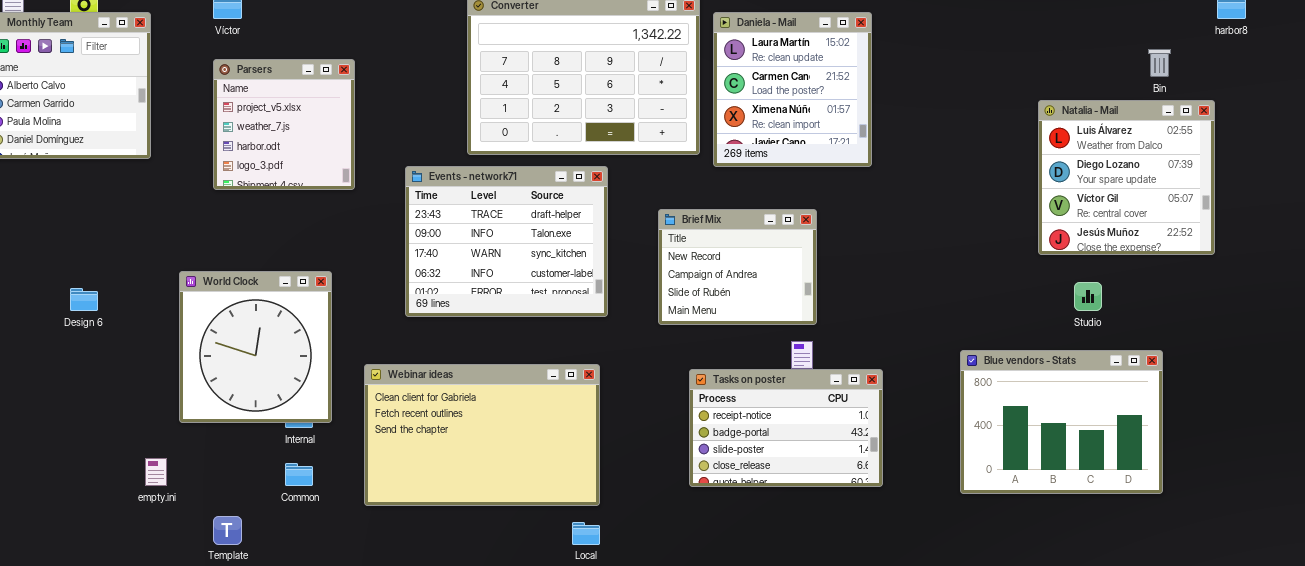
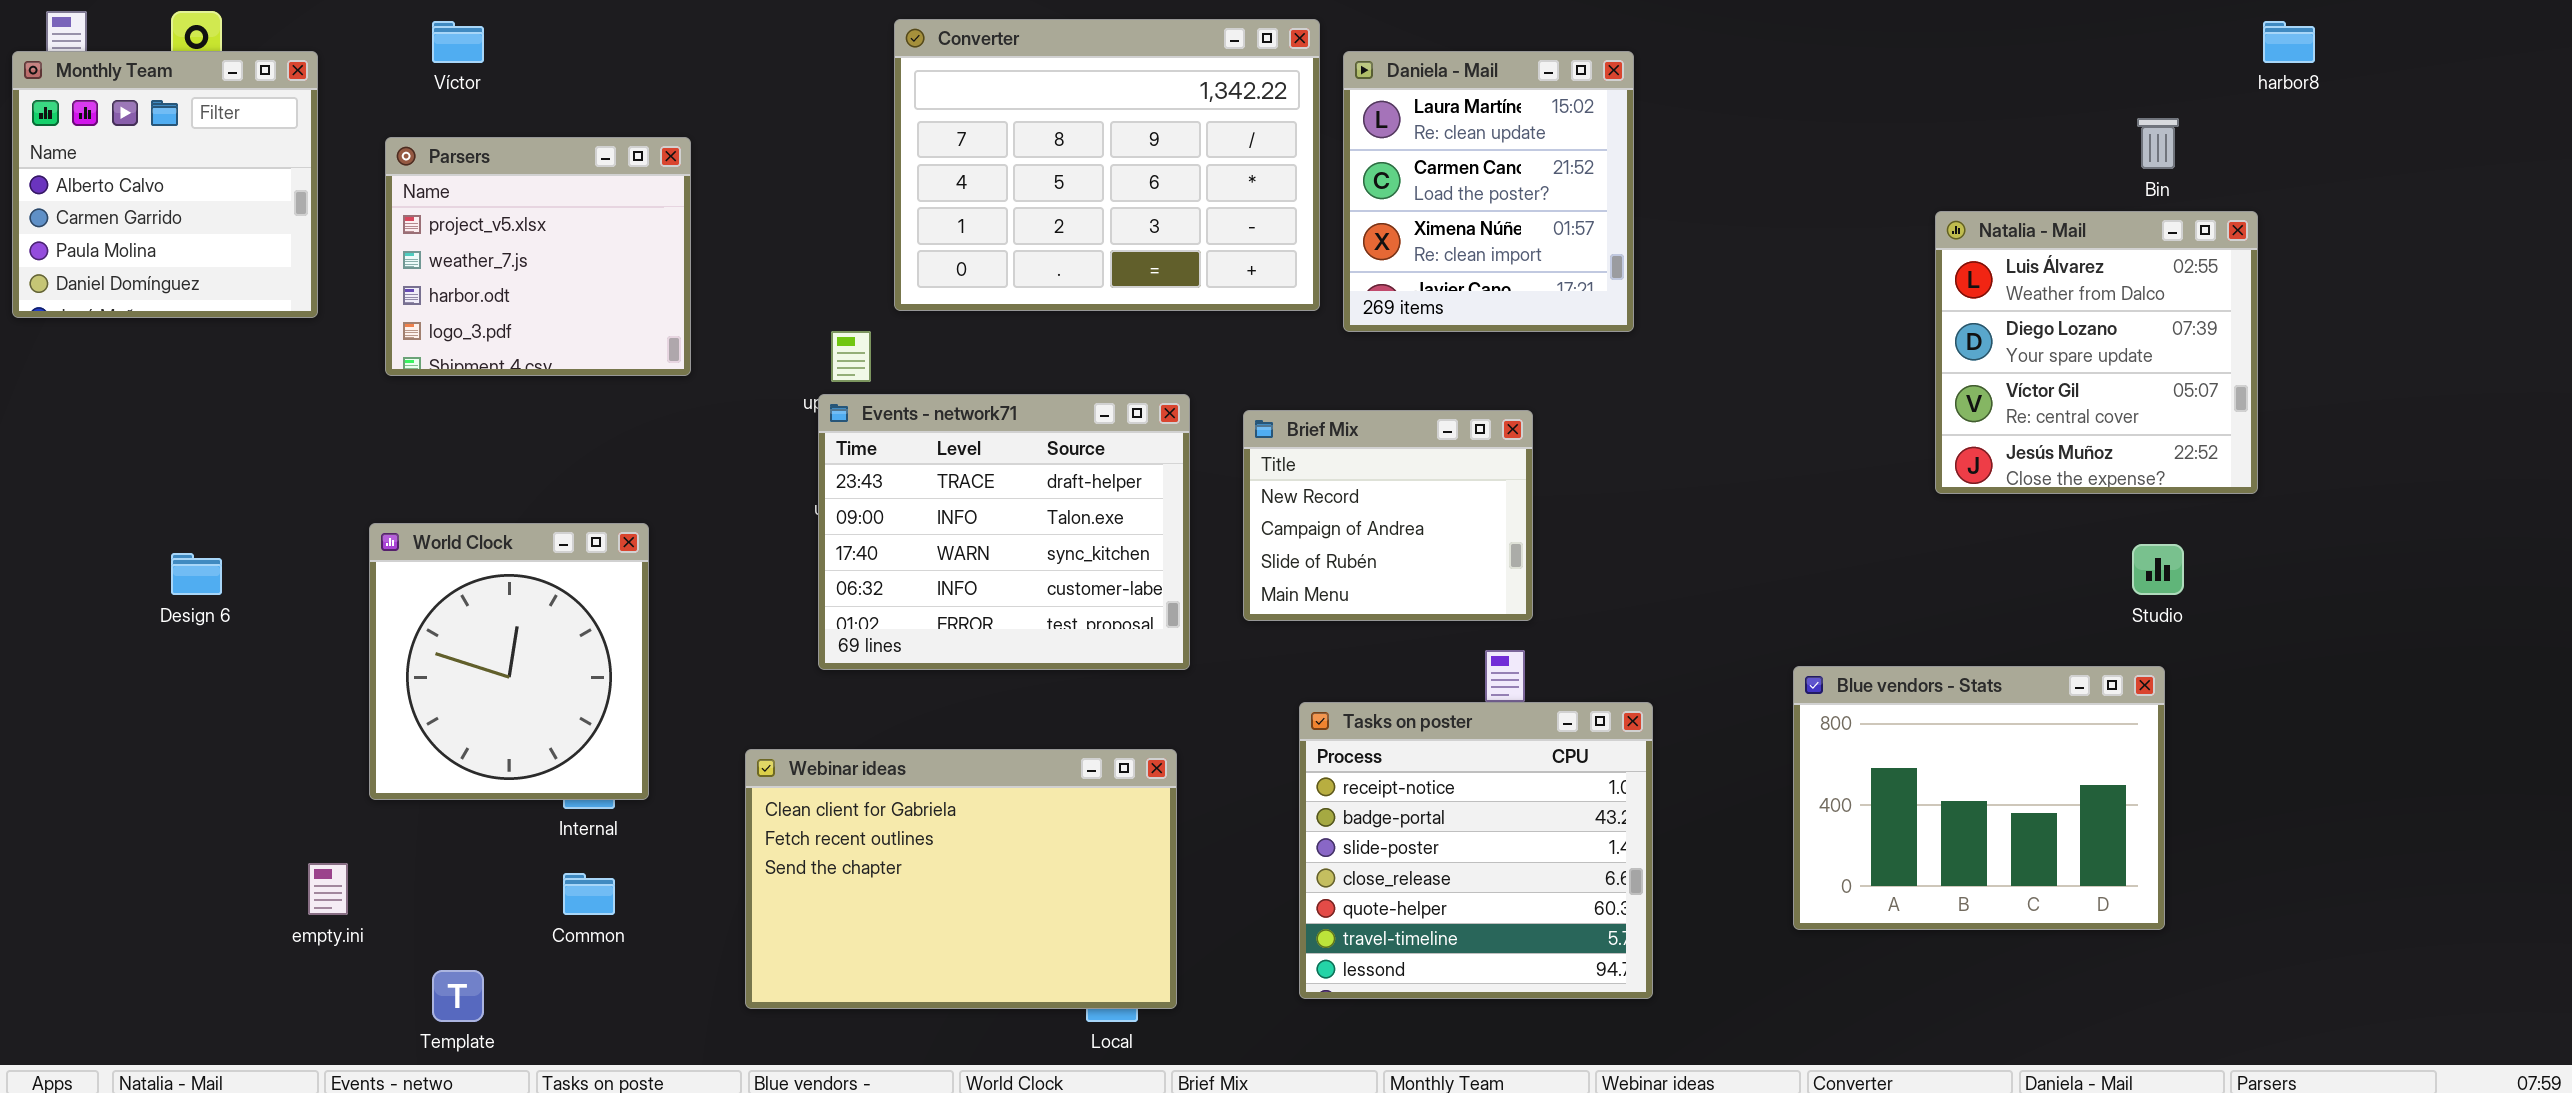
Parsers: [213,59,355,190] -> [385,137,691,376], resized
Events - network71: [405,166,608,317] -> [818,394,1190,670], moved
Studio: [1074,282,1102,311] -> [2132,544,2184,595], moved
Webinar ideas: [364,364,600,506] -> [745,749,1177,1009], moved
Tasks on poster: [689,369,883,487] -> [1299,702,1653,999], resized

